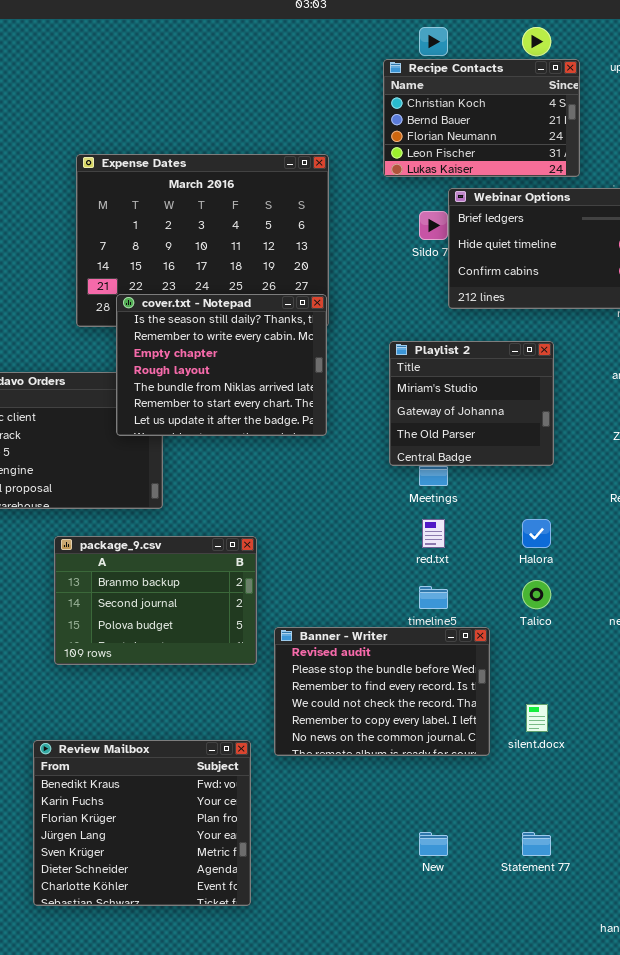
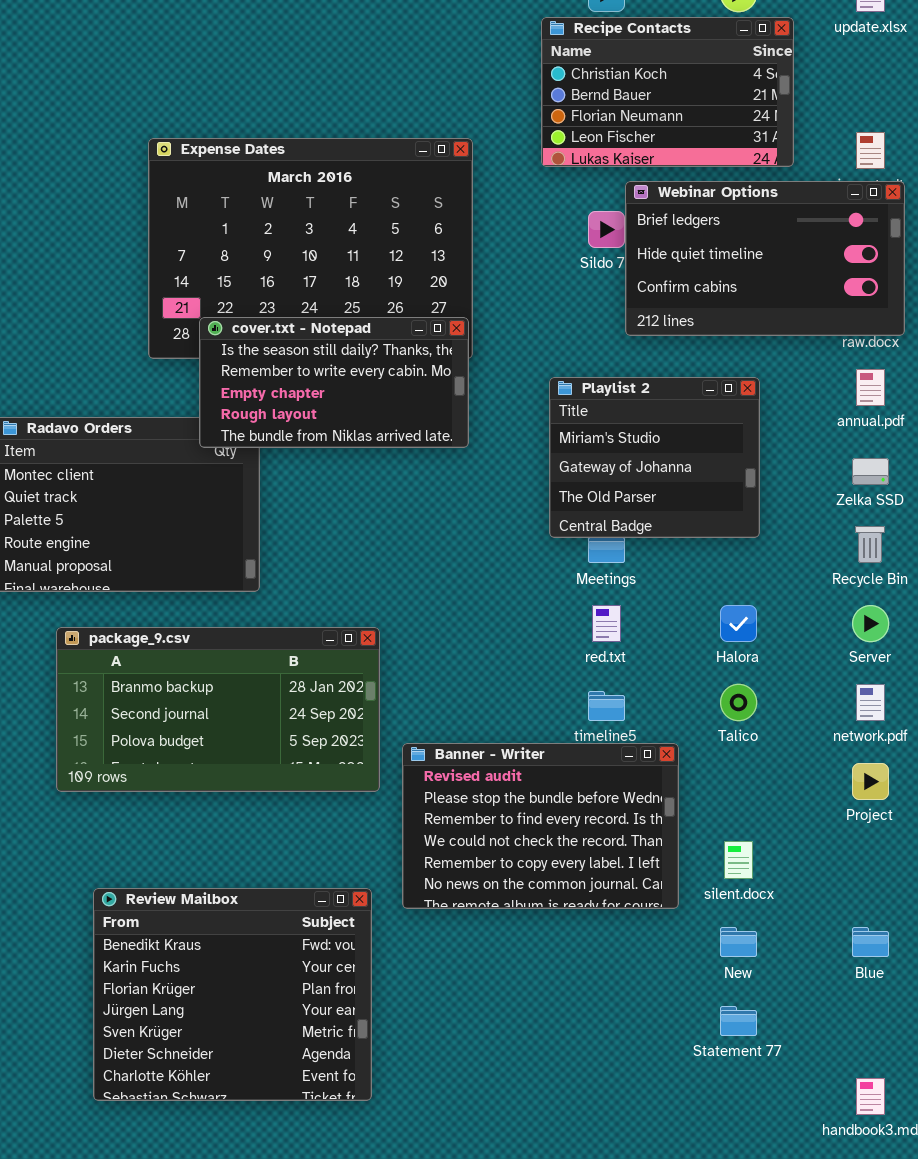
cover.txt - Notepad: [116,294,327,436] -> [199,317,469,448], resized
package_9.csv: [54,536,257,665] -> [56,627,380,792], resized
New: [419,832,448,856] -> [720,927,757,957], moved

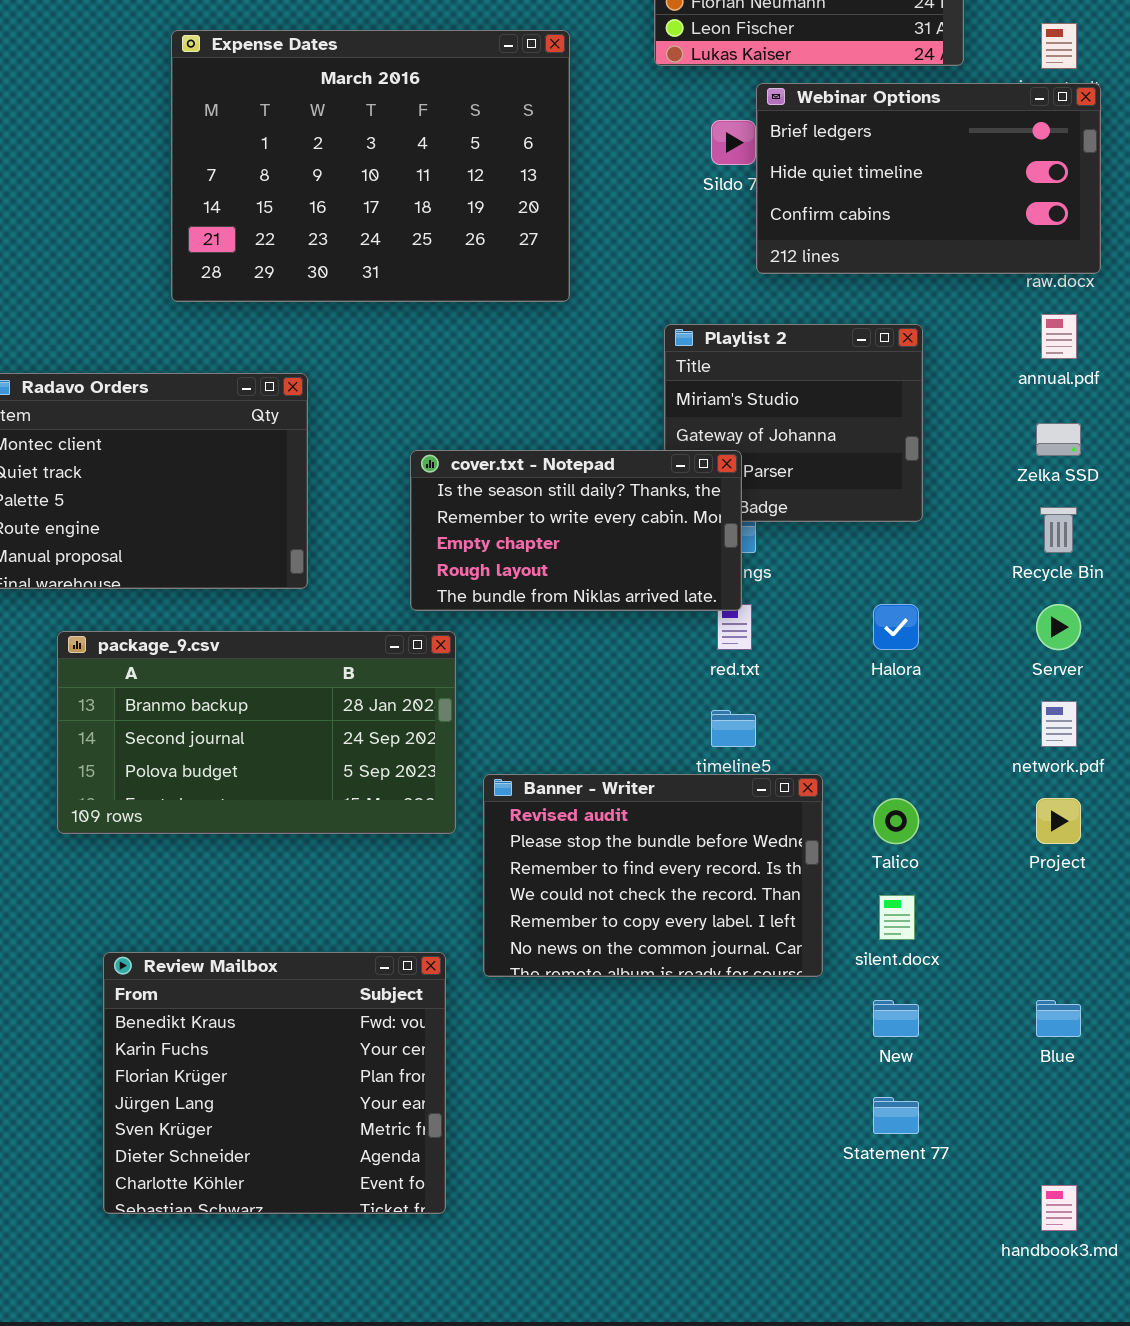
cover.txt - Notepad: [199,317,469,448] -> [410,450,742,611], moved
Talico: [720,684,757,721] -> [873,798,919,844], moved

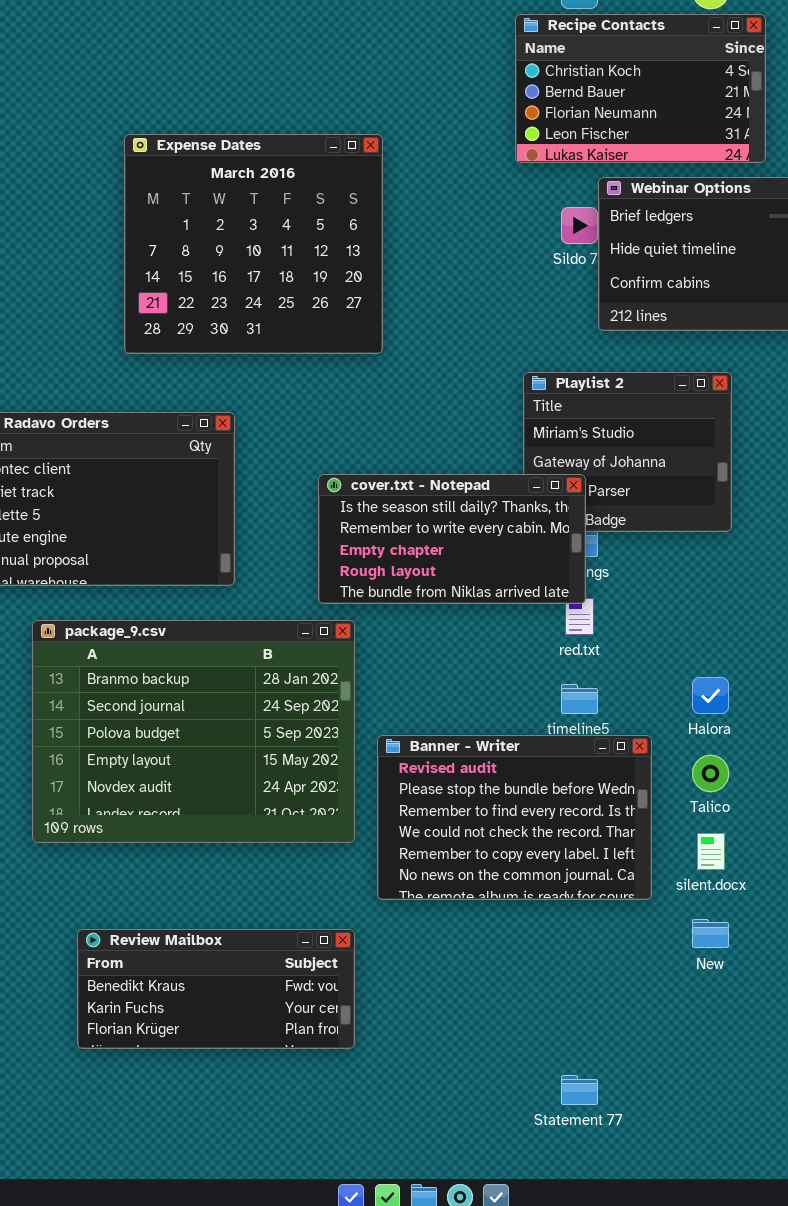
Expense Dates: [171,30,570,302] -> [124,134,383,354], resized
Halora: [873,604,919,650] -> [692,677,729,714], moved
package_9.csv: [57,631,456,834] -> [32,620,355,843], resized
Review Mailbox: [103,952,446,1214] -> [77,929,355,1049], moved, resized
Statement 77: [873,1097,919,1134] -> [561,1075,598,1105], moved

